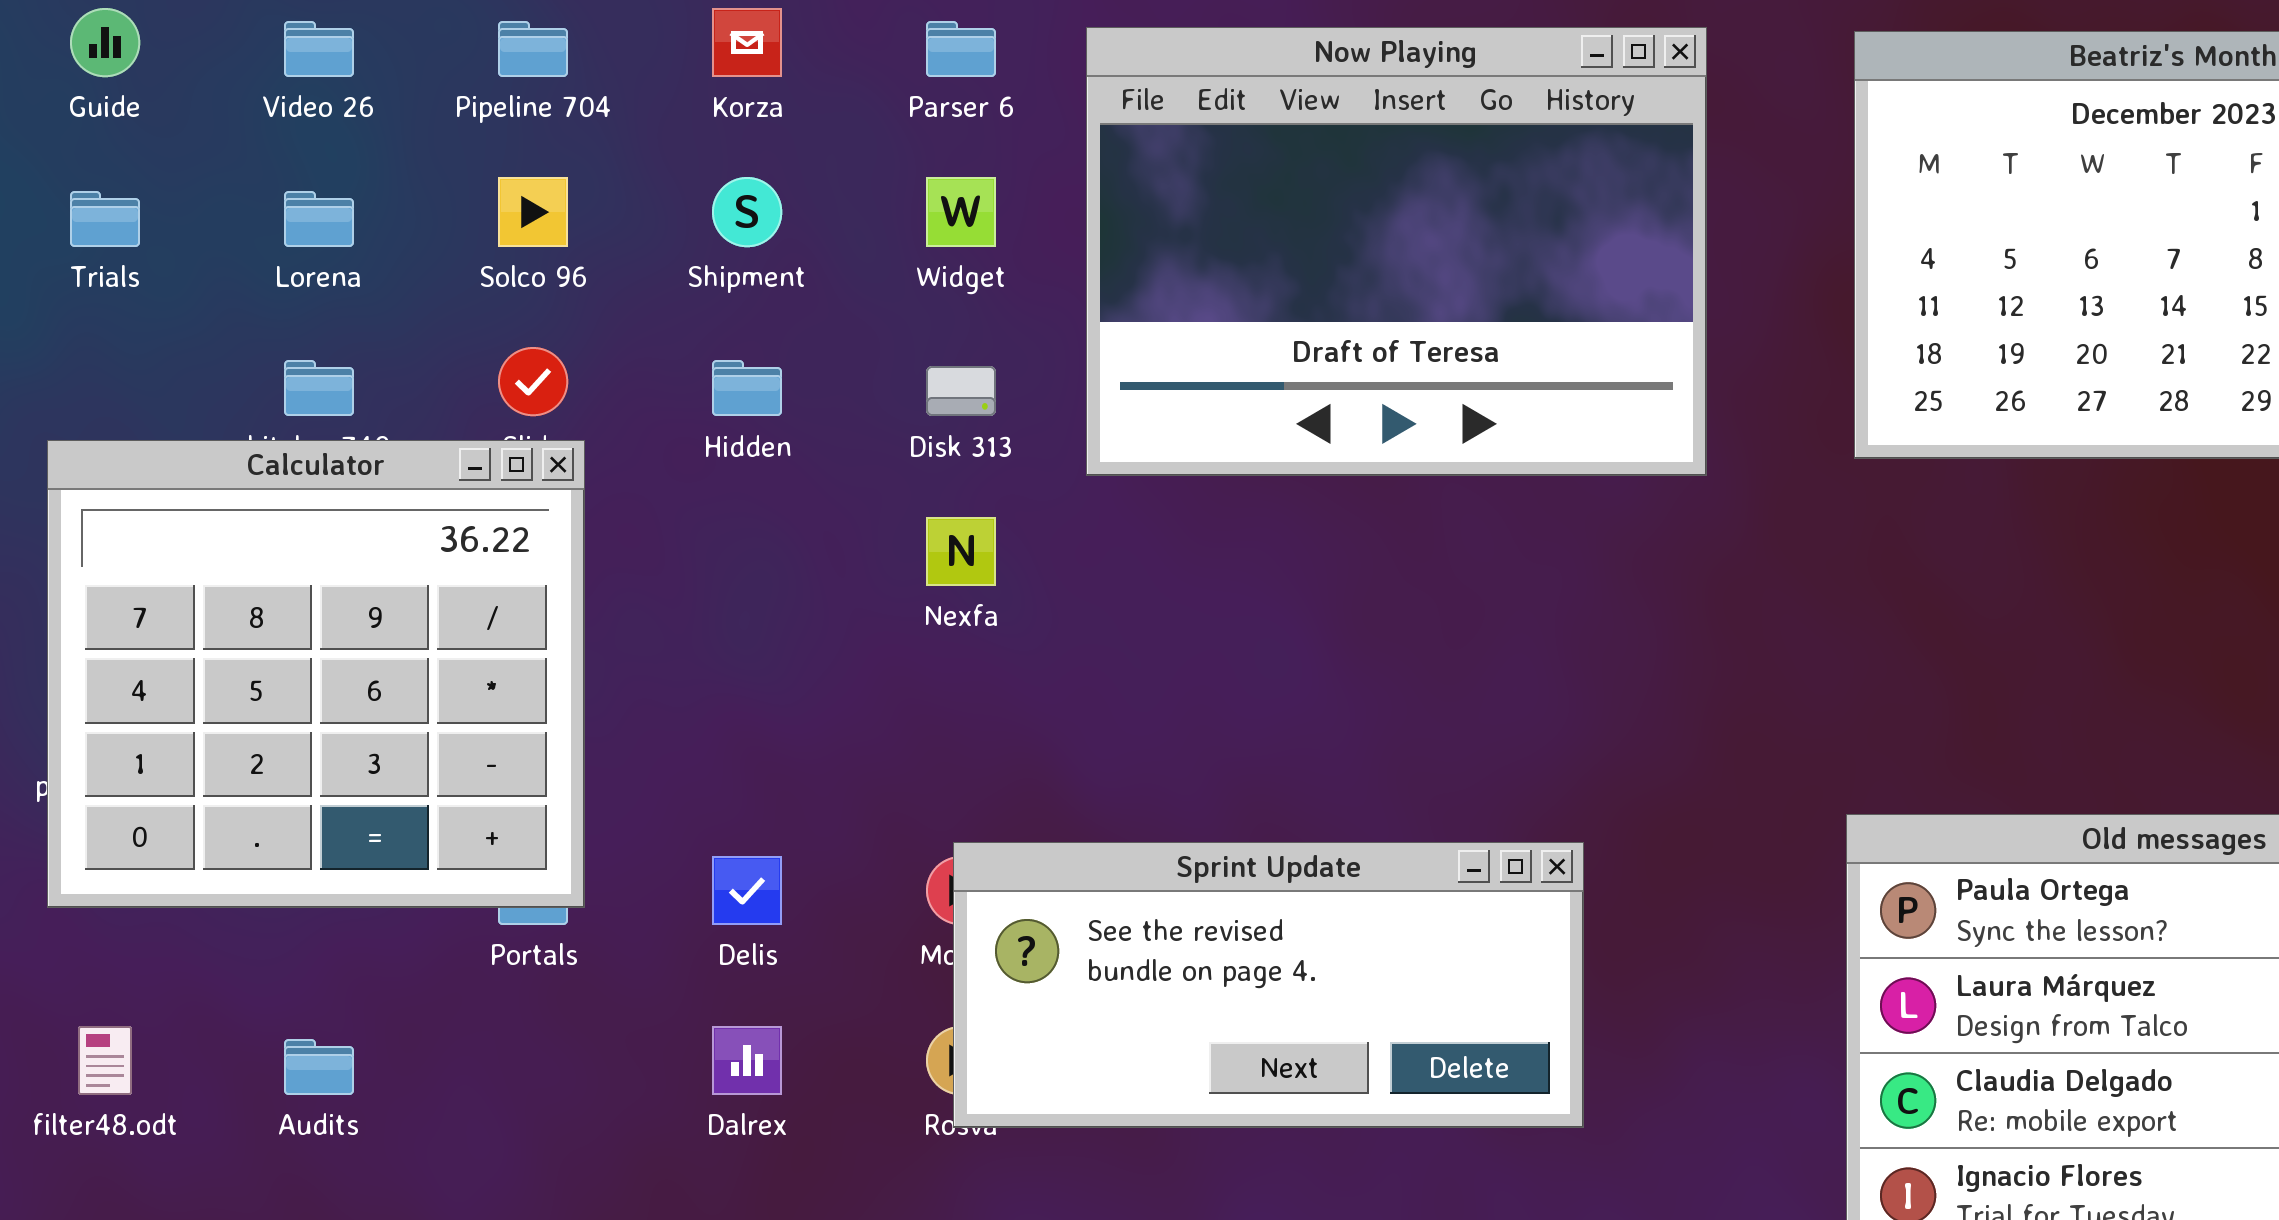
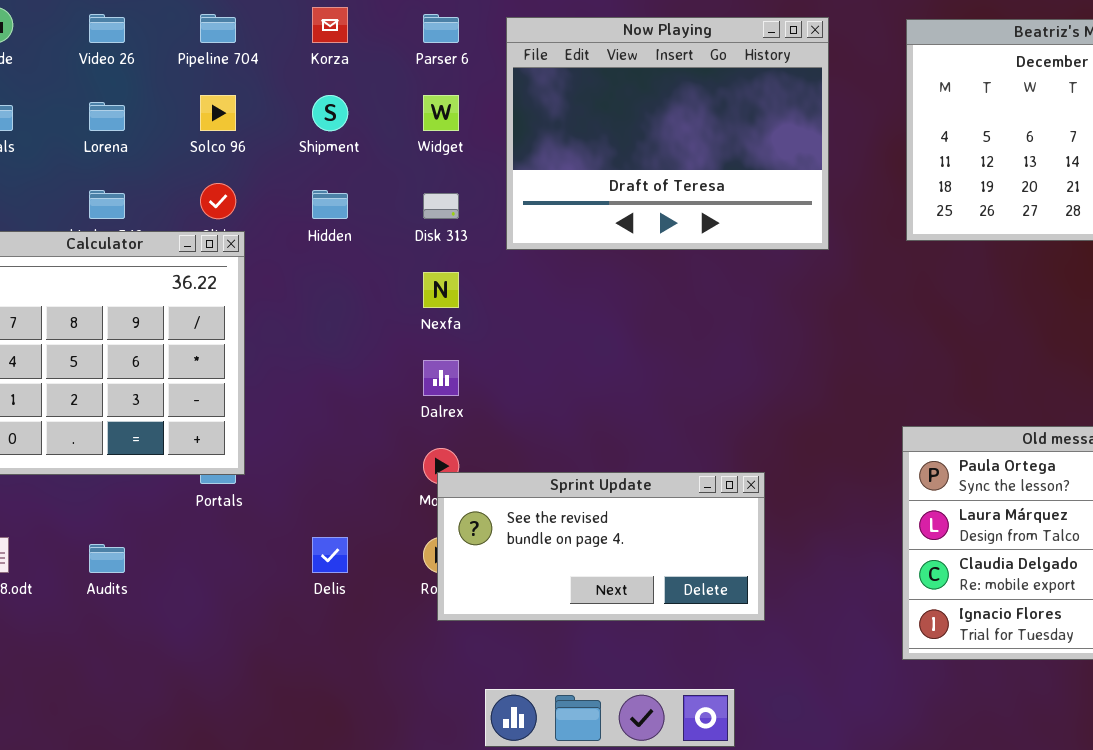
Sprint Update: [953,842,1584,1128] -> [437,472,765,621], moved
Delis: [712,856,782,925] -> [312,537,348,573], moved
Dalrex: [712,1026,782,1095] -> [423,360,459,396], moved

